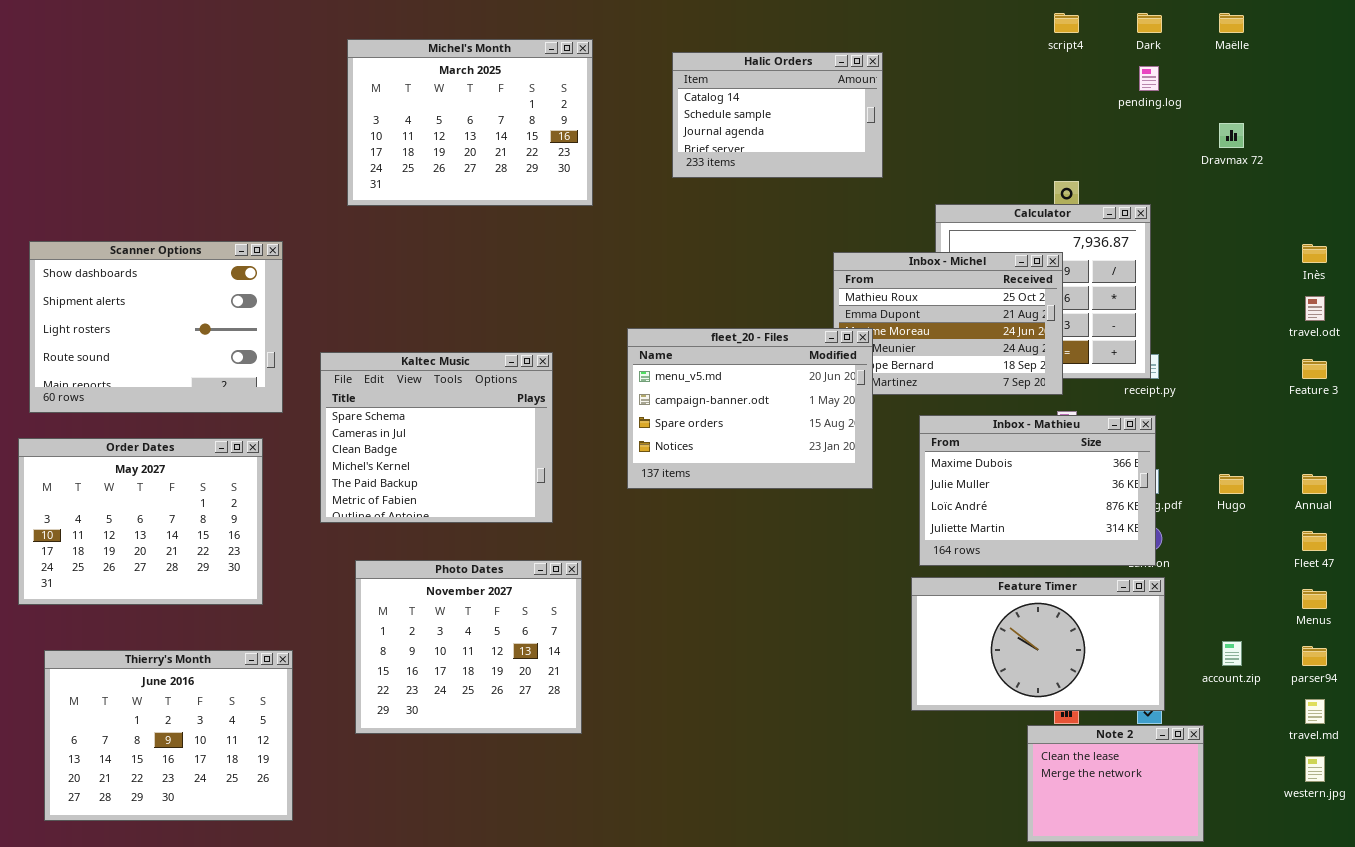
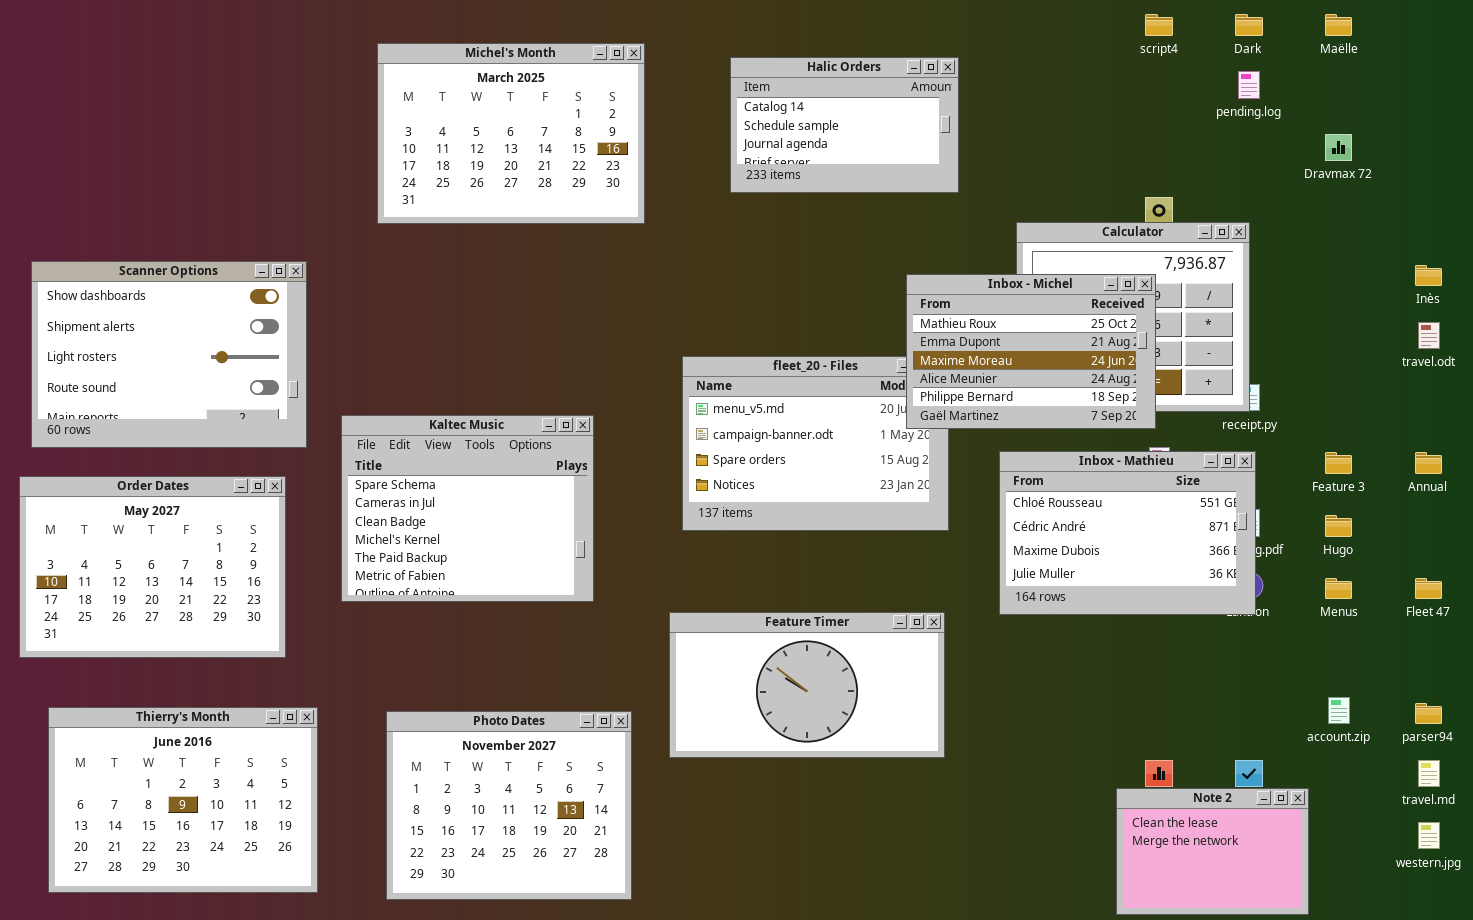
Inbox - Michel: [833,252,1063,395] -> [906,274,1156,429], raised
Kaltec Music: [320,352,553,523] -> [341,415,594,602], moved
Feature 3: [1302,359,1327,379] -> [1325,452,1352,474], moved
Inbox - Mathieu: [919,415,1156,566] -> [999,451,1256,615], scrolled up 2 rows
Annual: [1302,474,1327,494] -> [1415,452,1442,474], moved
Photo Dates: [355,560,582,734] -> [386,711,632,900], moved
Feature Timer: [911,577,1165,711] -> [669,612,945,758], moved
Menus: [1302,589,1327,609] -> [1325,578,1352,599], moved

